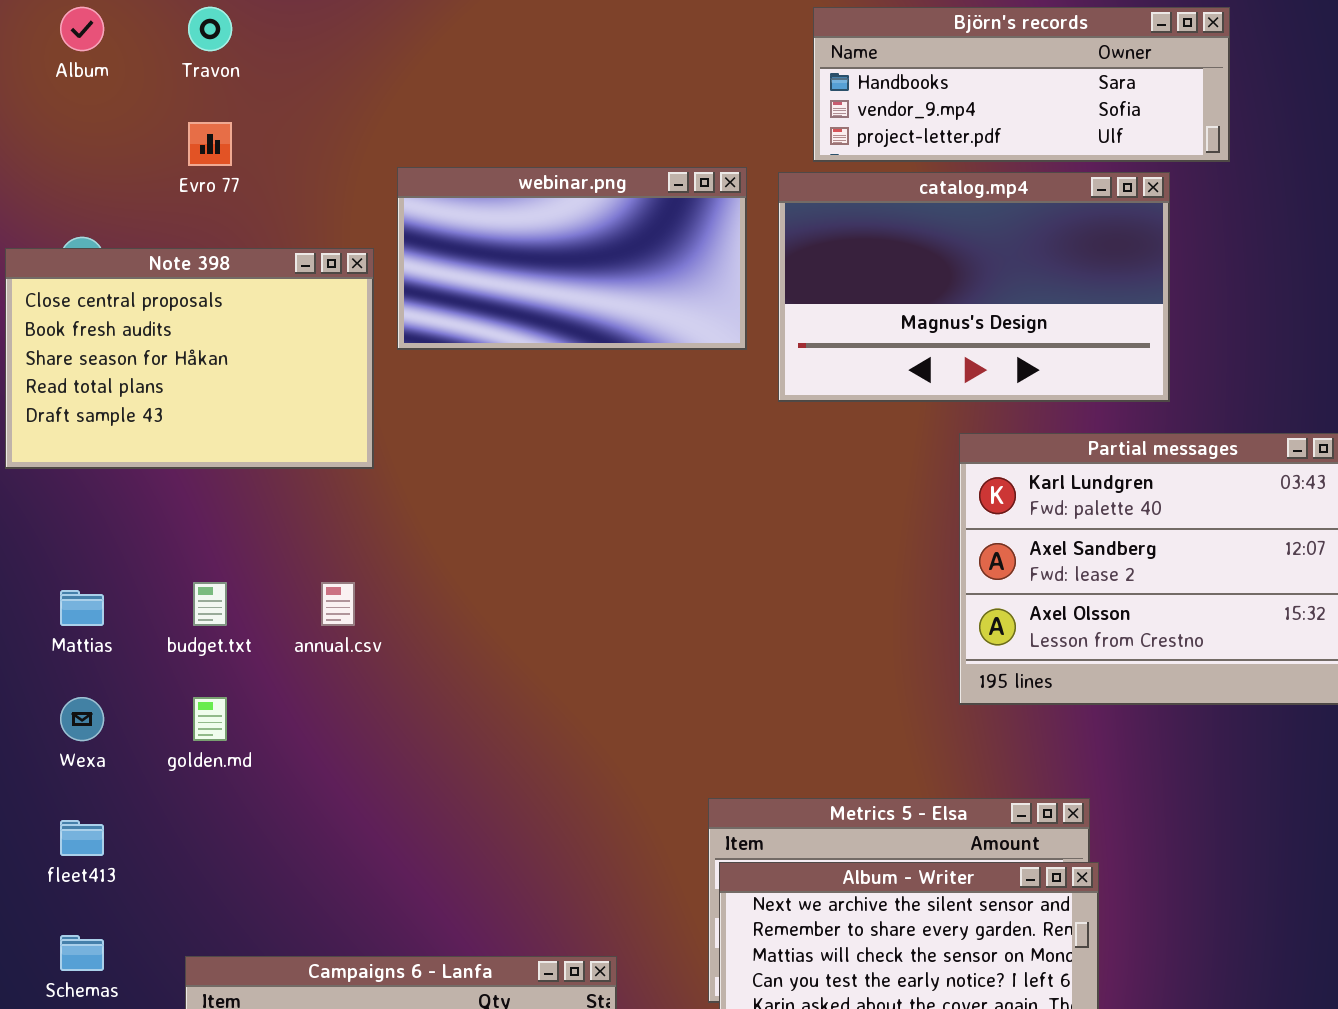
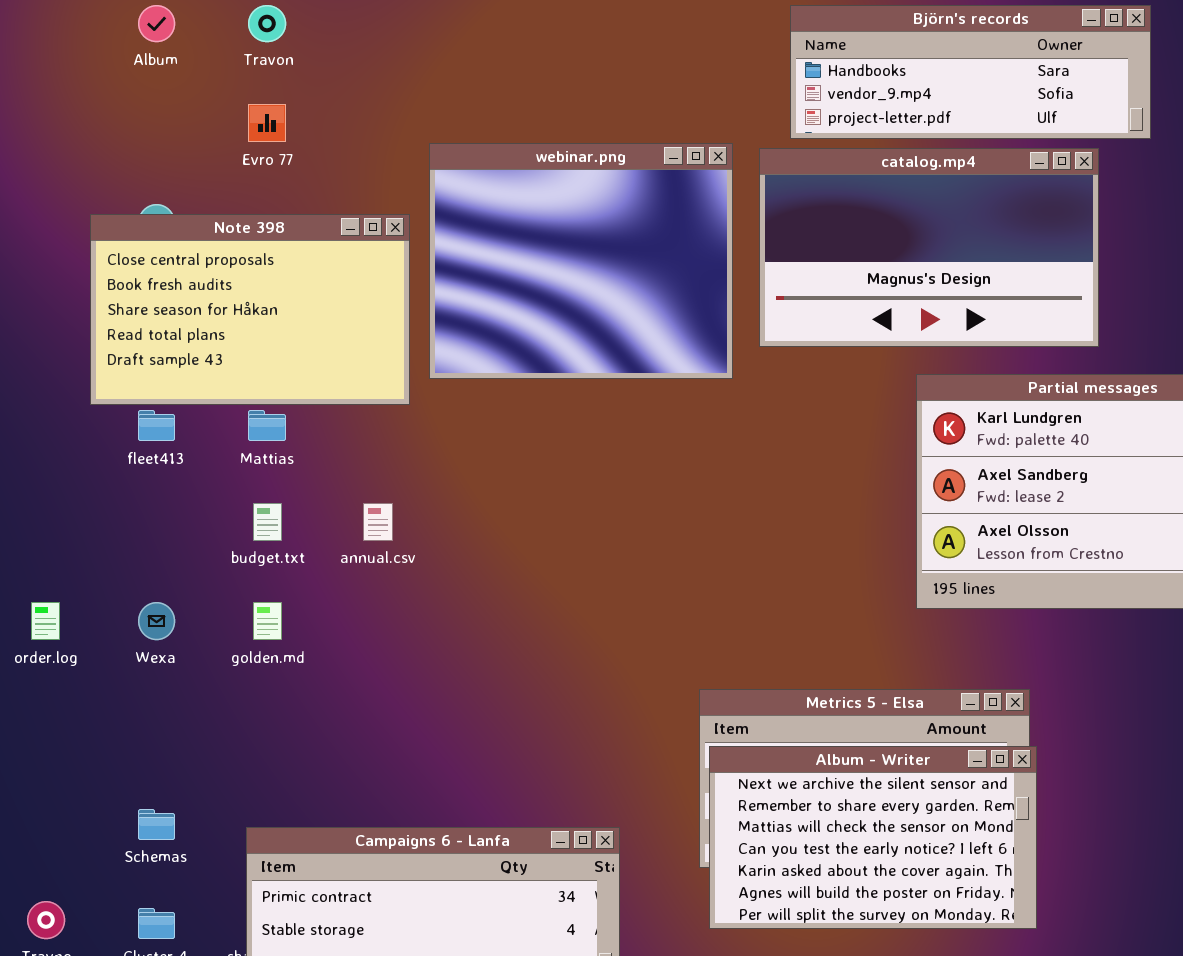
webinar.png: [397,167,747,350] -> [429,143,733,379], resized
Mattias: [60,590,104,626] -> [248,410,286,441], moved
fleet413: [60,820,104,856] -> [138,410,175,441], moved

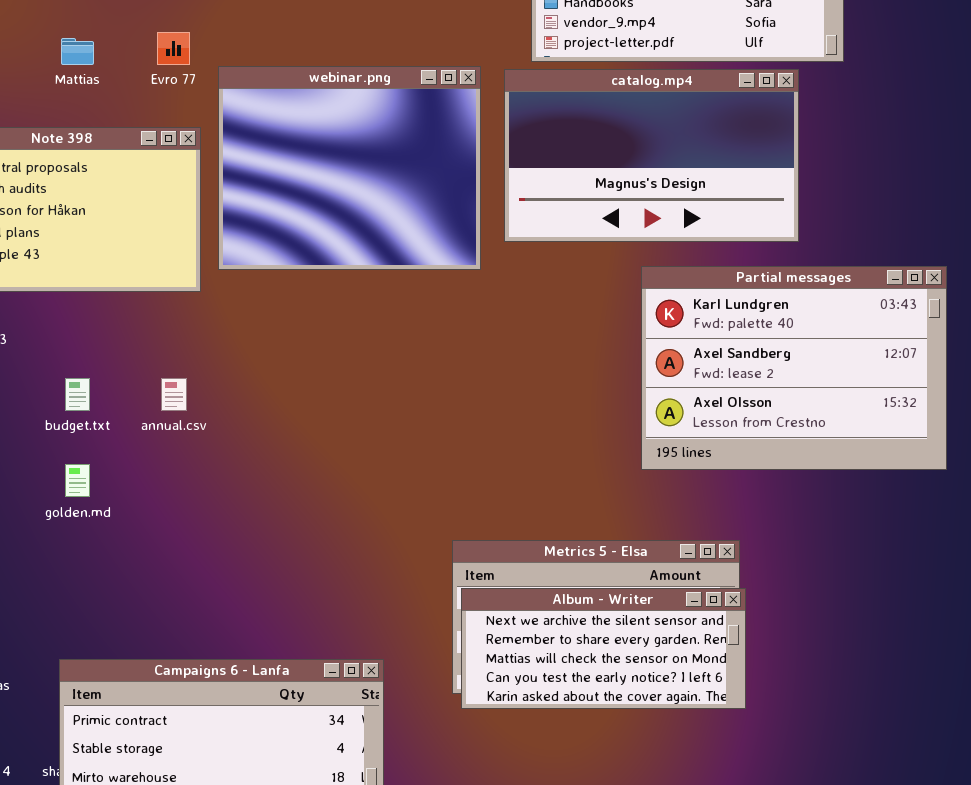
Evro 77: [248,104,286,142] -> [157,32,190,65], moved
Mattias: [248,410,286,441] -> [61,38,94,65], moved
Album - Writer: [709,746,1037,929] -> [461,588,746,709], resized

